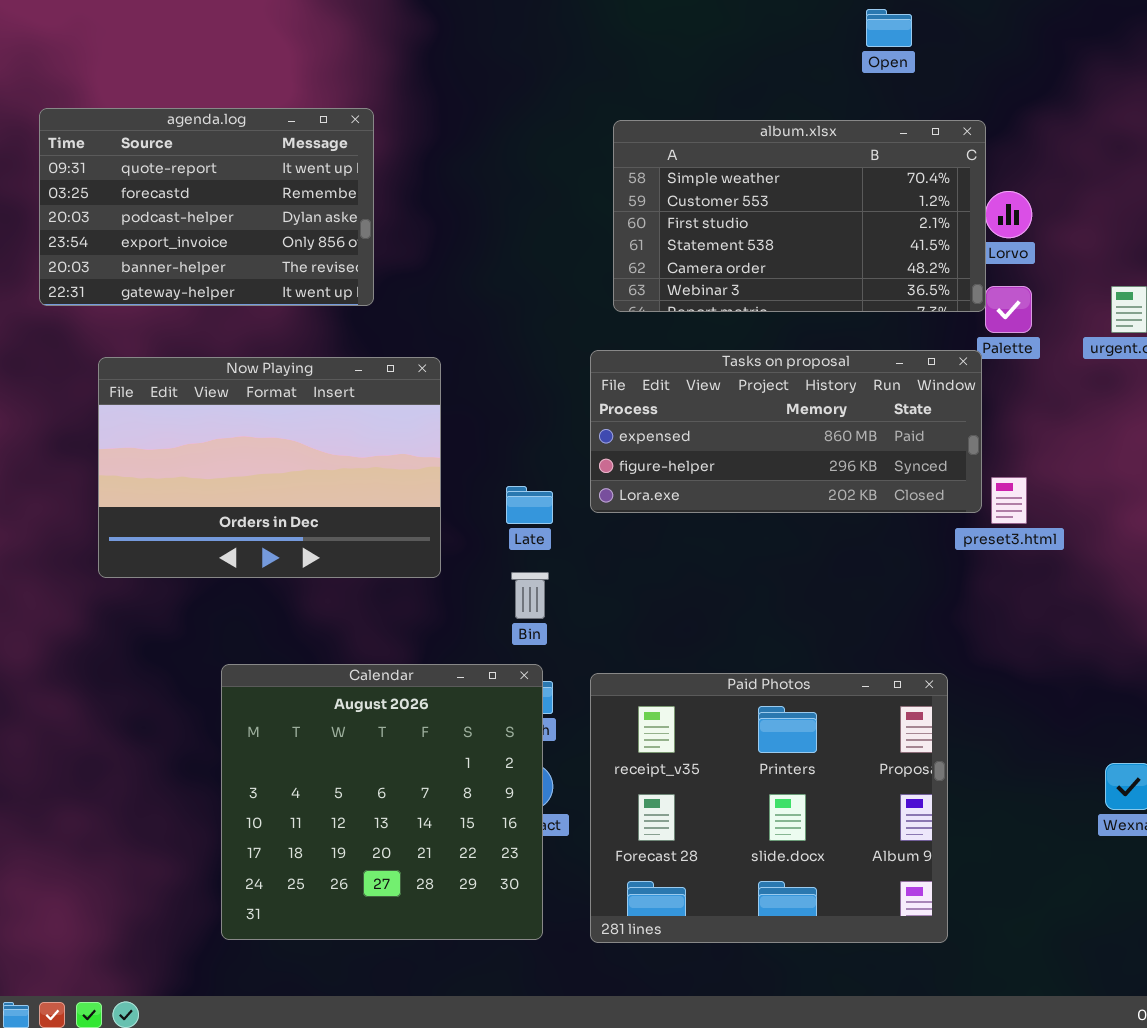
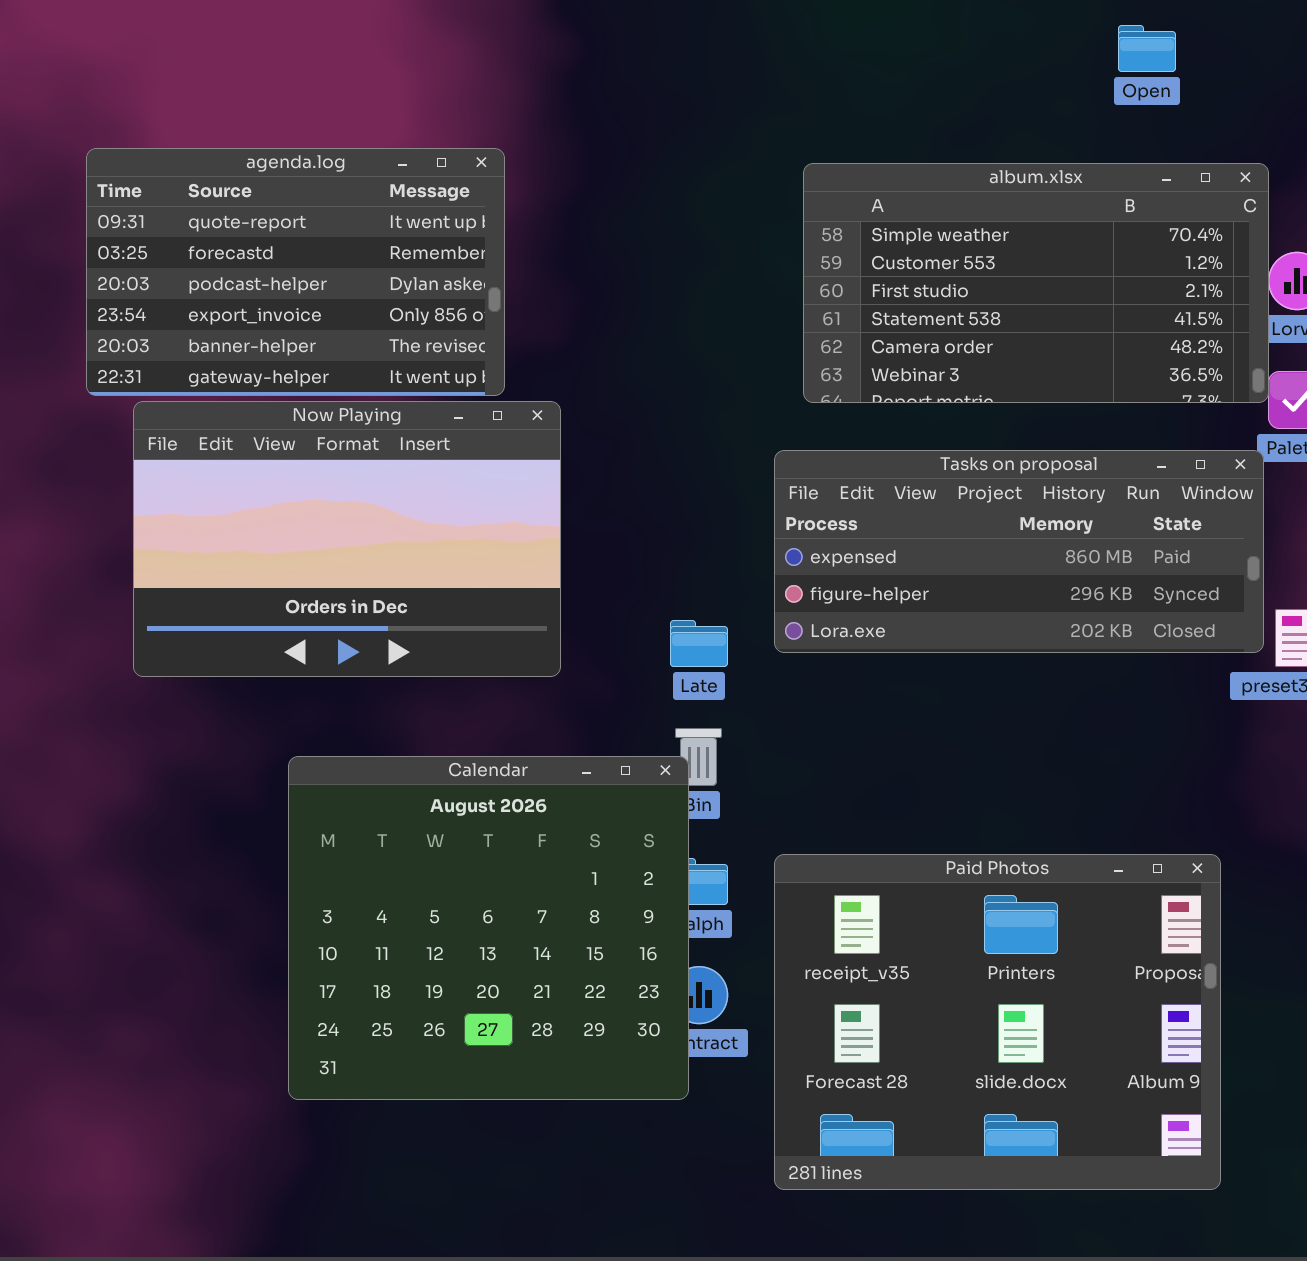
Now Playing: [98,357,441,578] -> [133,401,561,677], moved
Calendar: [221,664,543,940] -> [288,756,689,1100], moved

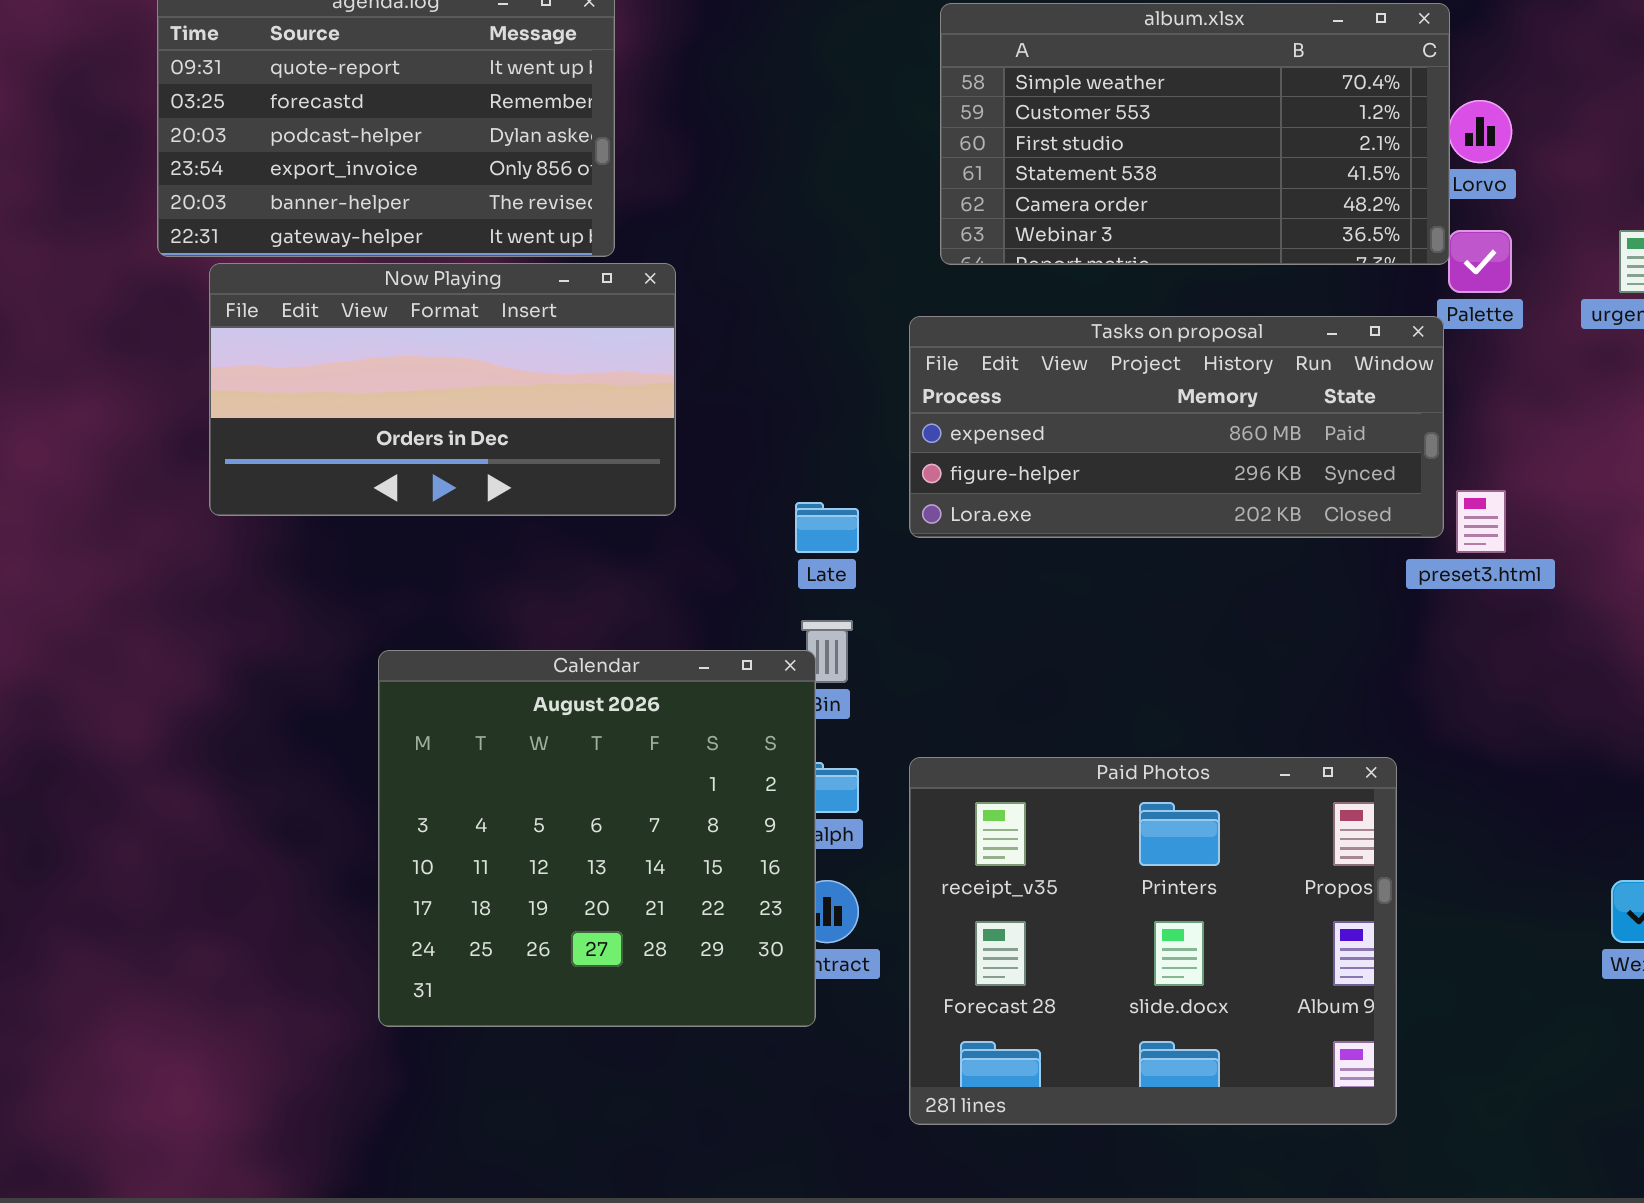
Now Playing: [133,401,561,677] -> [209,263,676,516], resized

